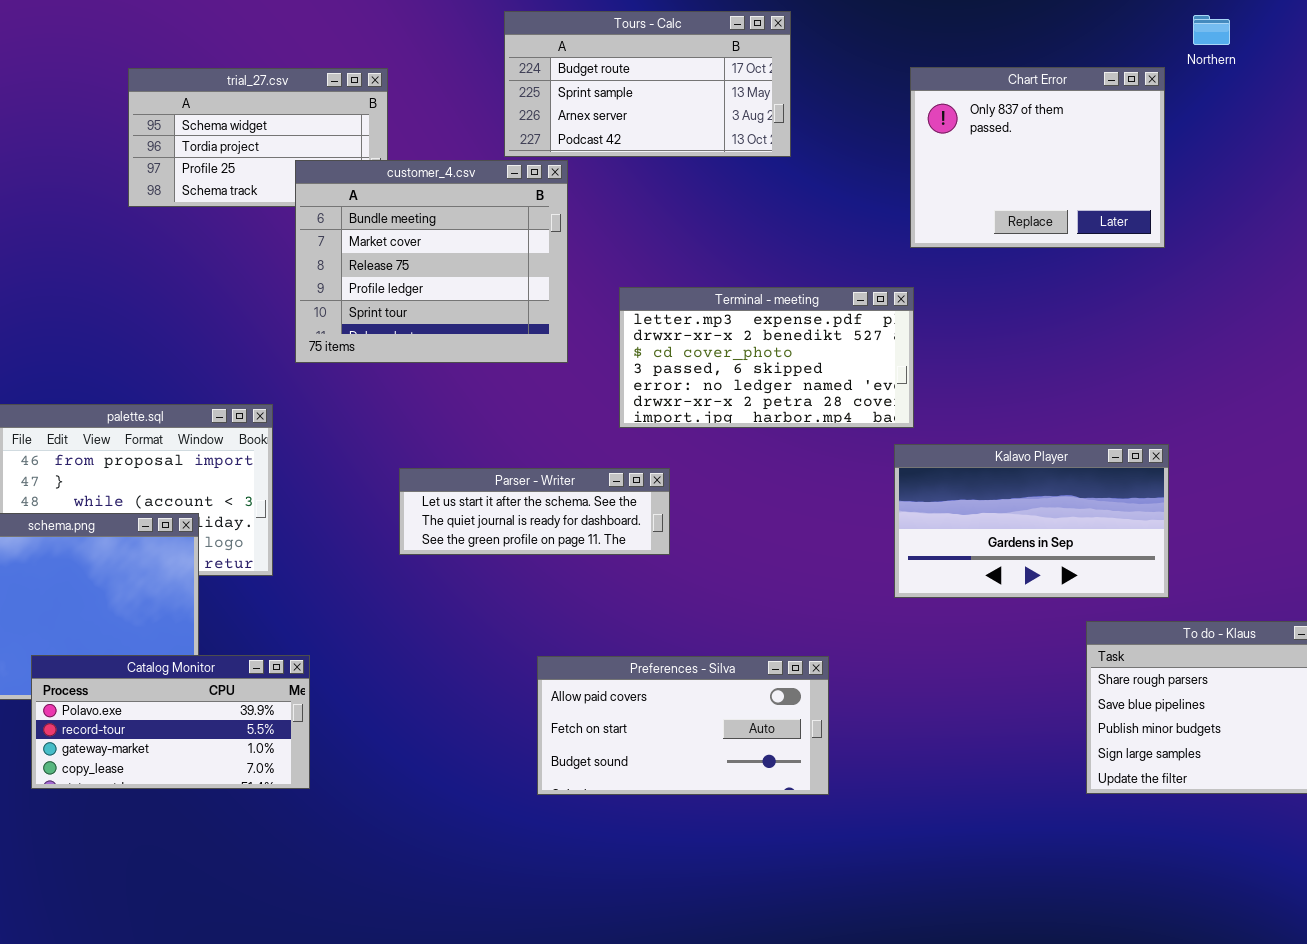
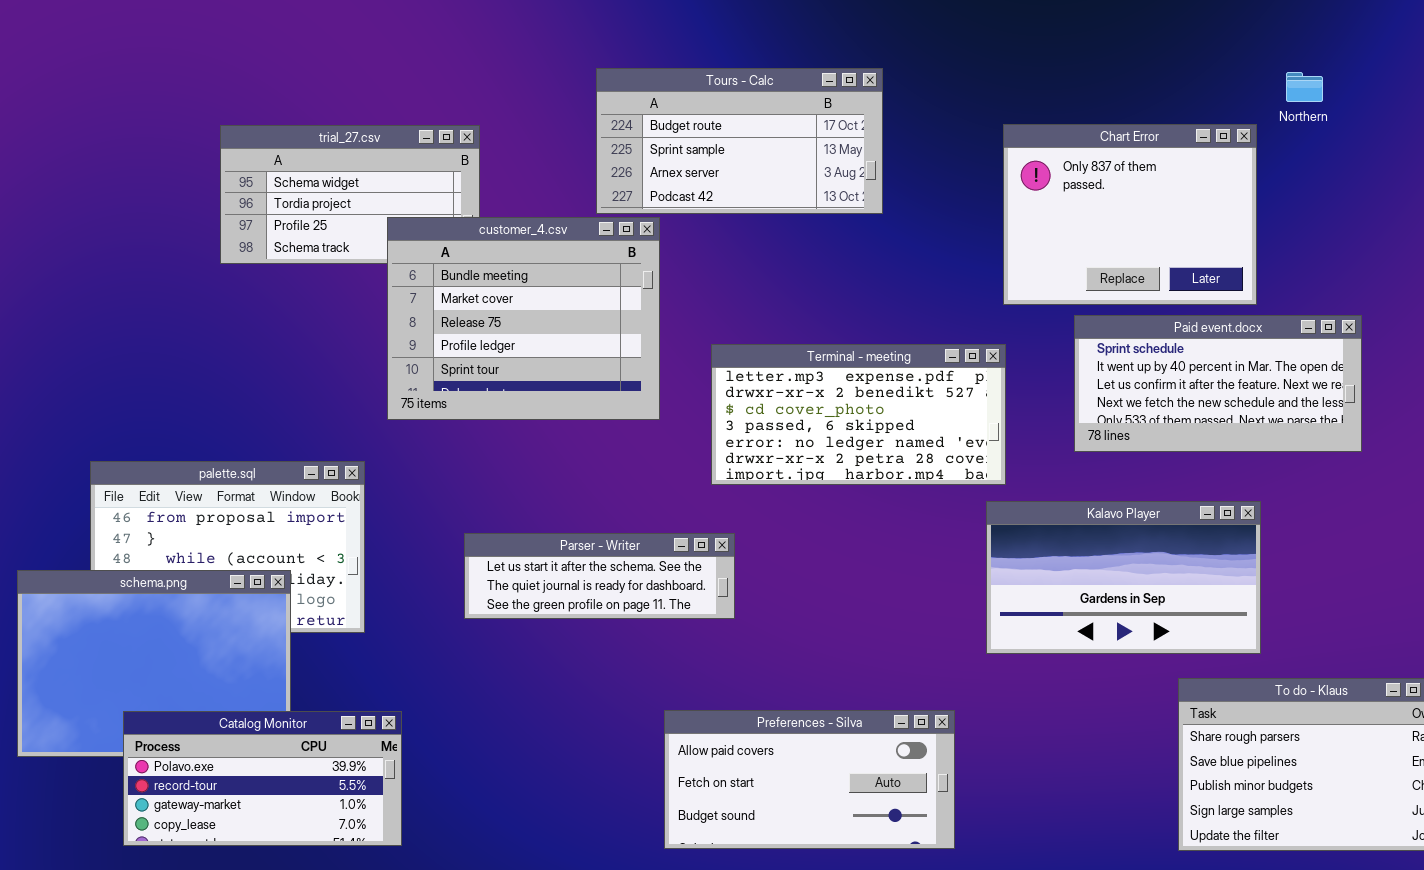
Paid event.docx: none -> [1074,315,1362,452], opened
Parser - Writer: [399,468,670,555] -> [464,533,735,619], moved
Preferences - Silva: [537,656,829,795] -> [664,710,955,849], moved

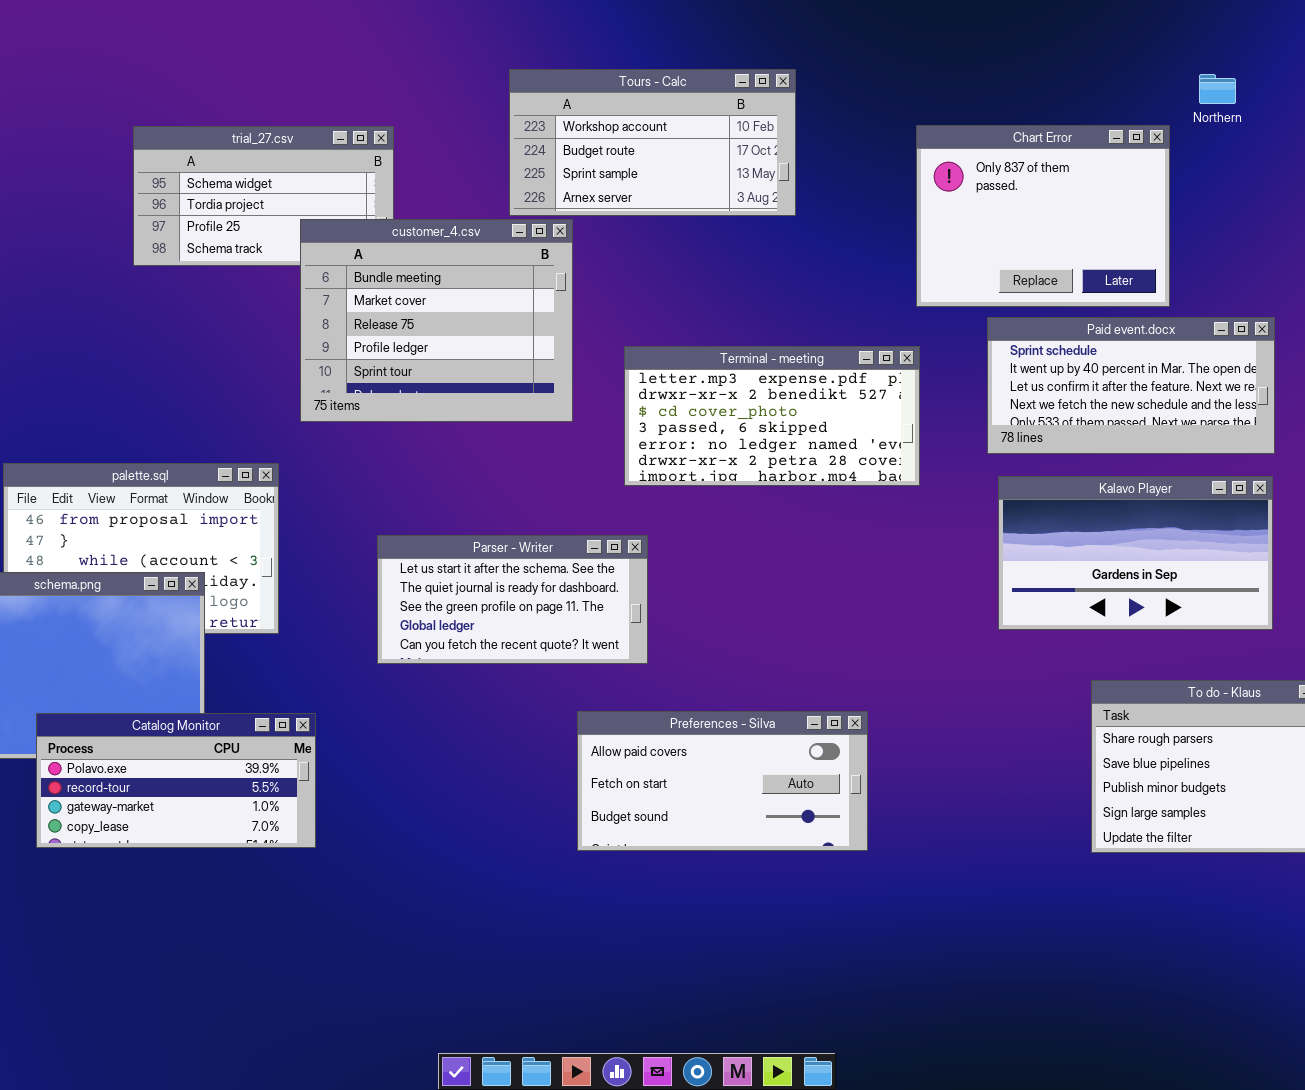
Tours - Calc: [596,68,883,214] -> [509,69,796,216], scrolled up 1 row
Kalavo Player: [986,501,1261,654] -> [998,476,1273,630], moved
Parser - Writer: [464,533,735,619] -> [377,535,648,664], resized

